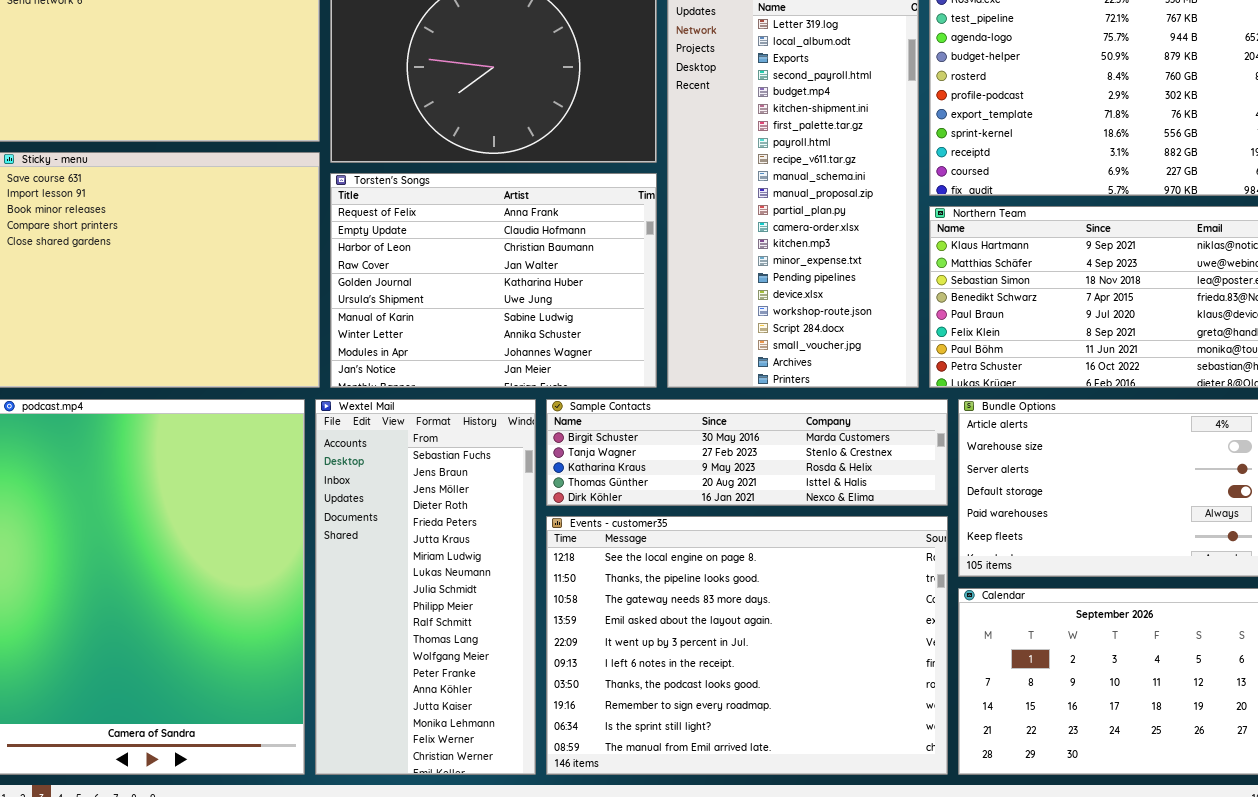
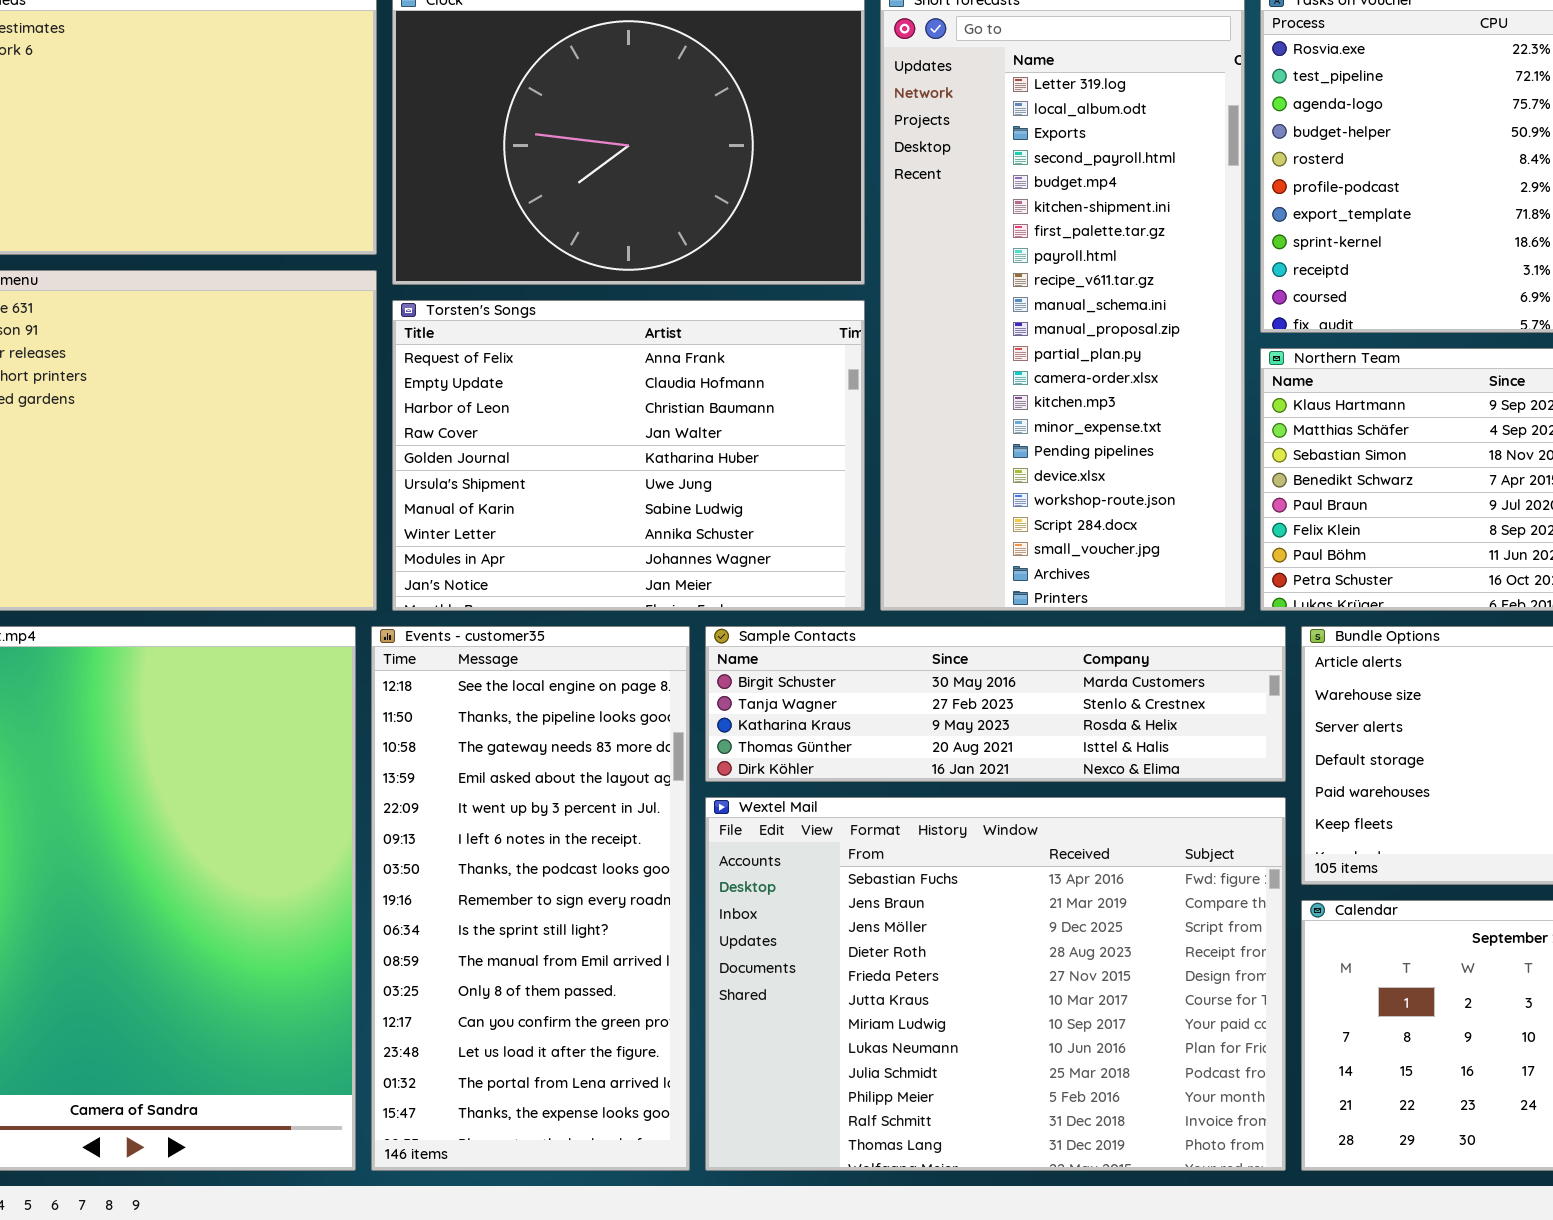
Wextel Mail: [315,399,536,775] -> [705,797,1286,1171], moved, resized
Events - customer35: [546,516,948,775] -> [371,626,690,1171], moved, resized

